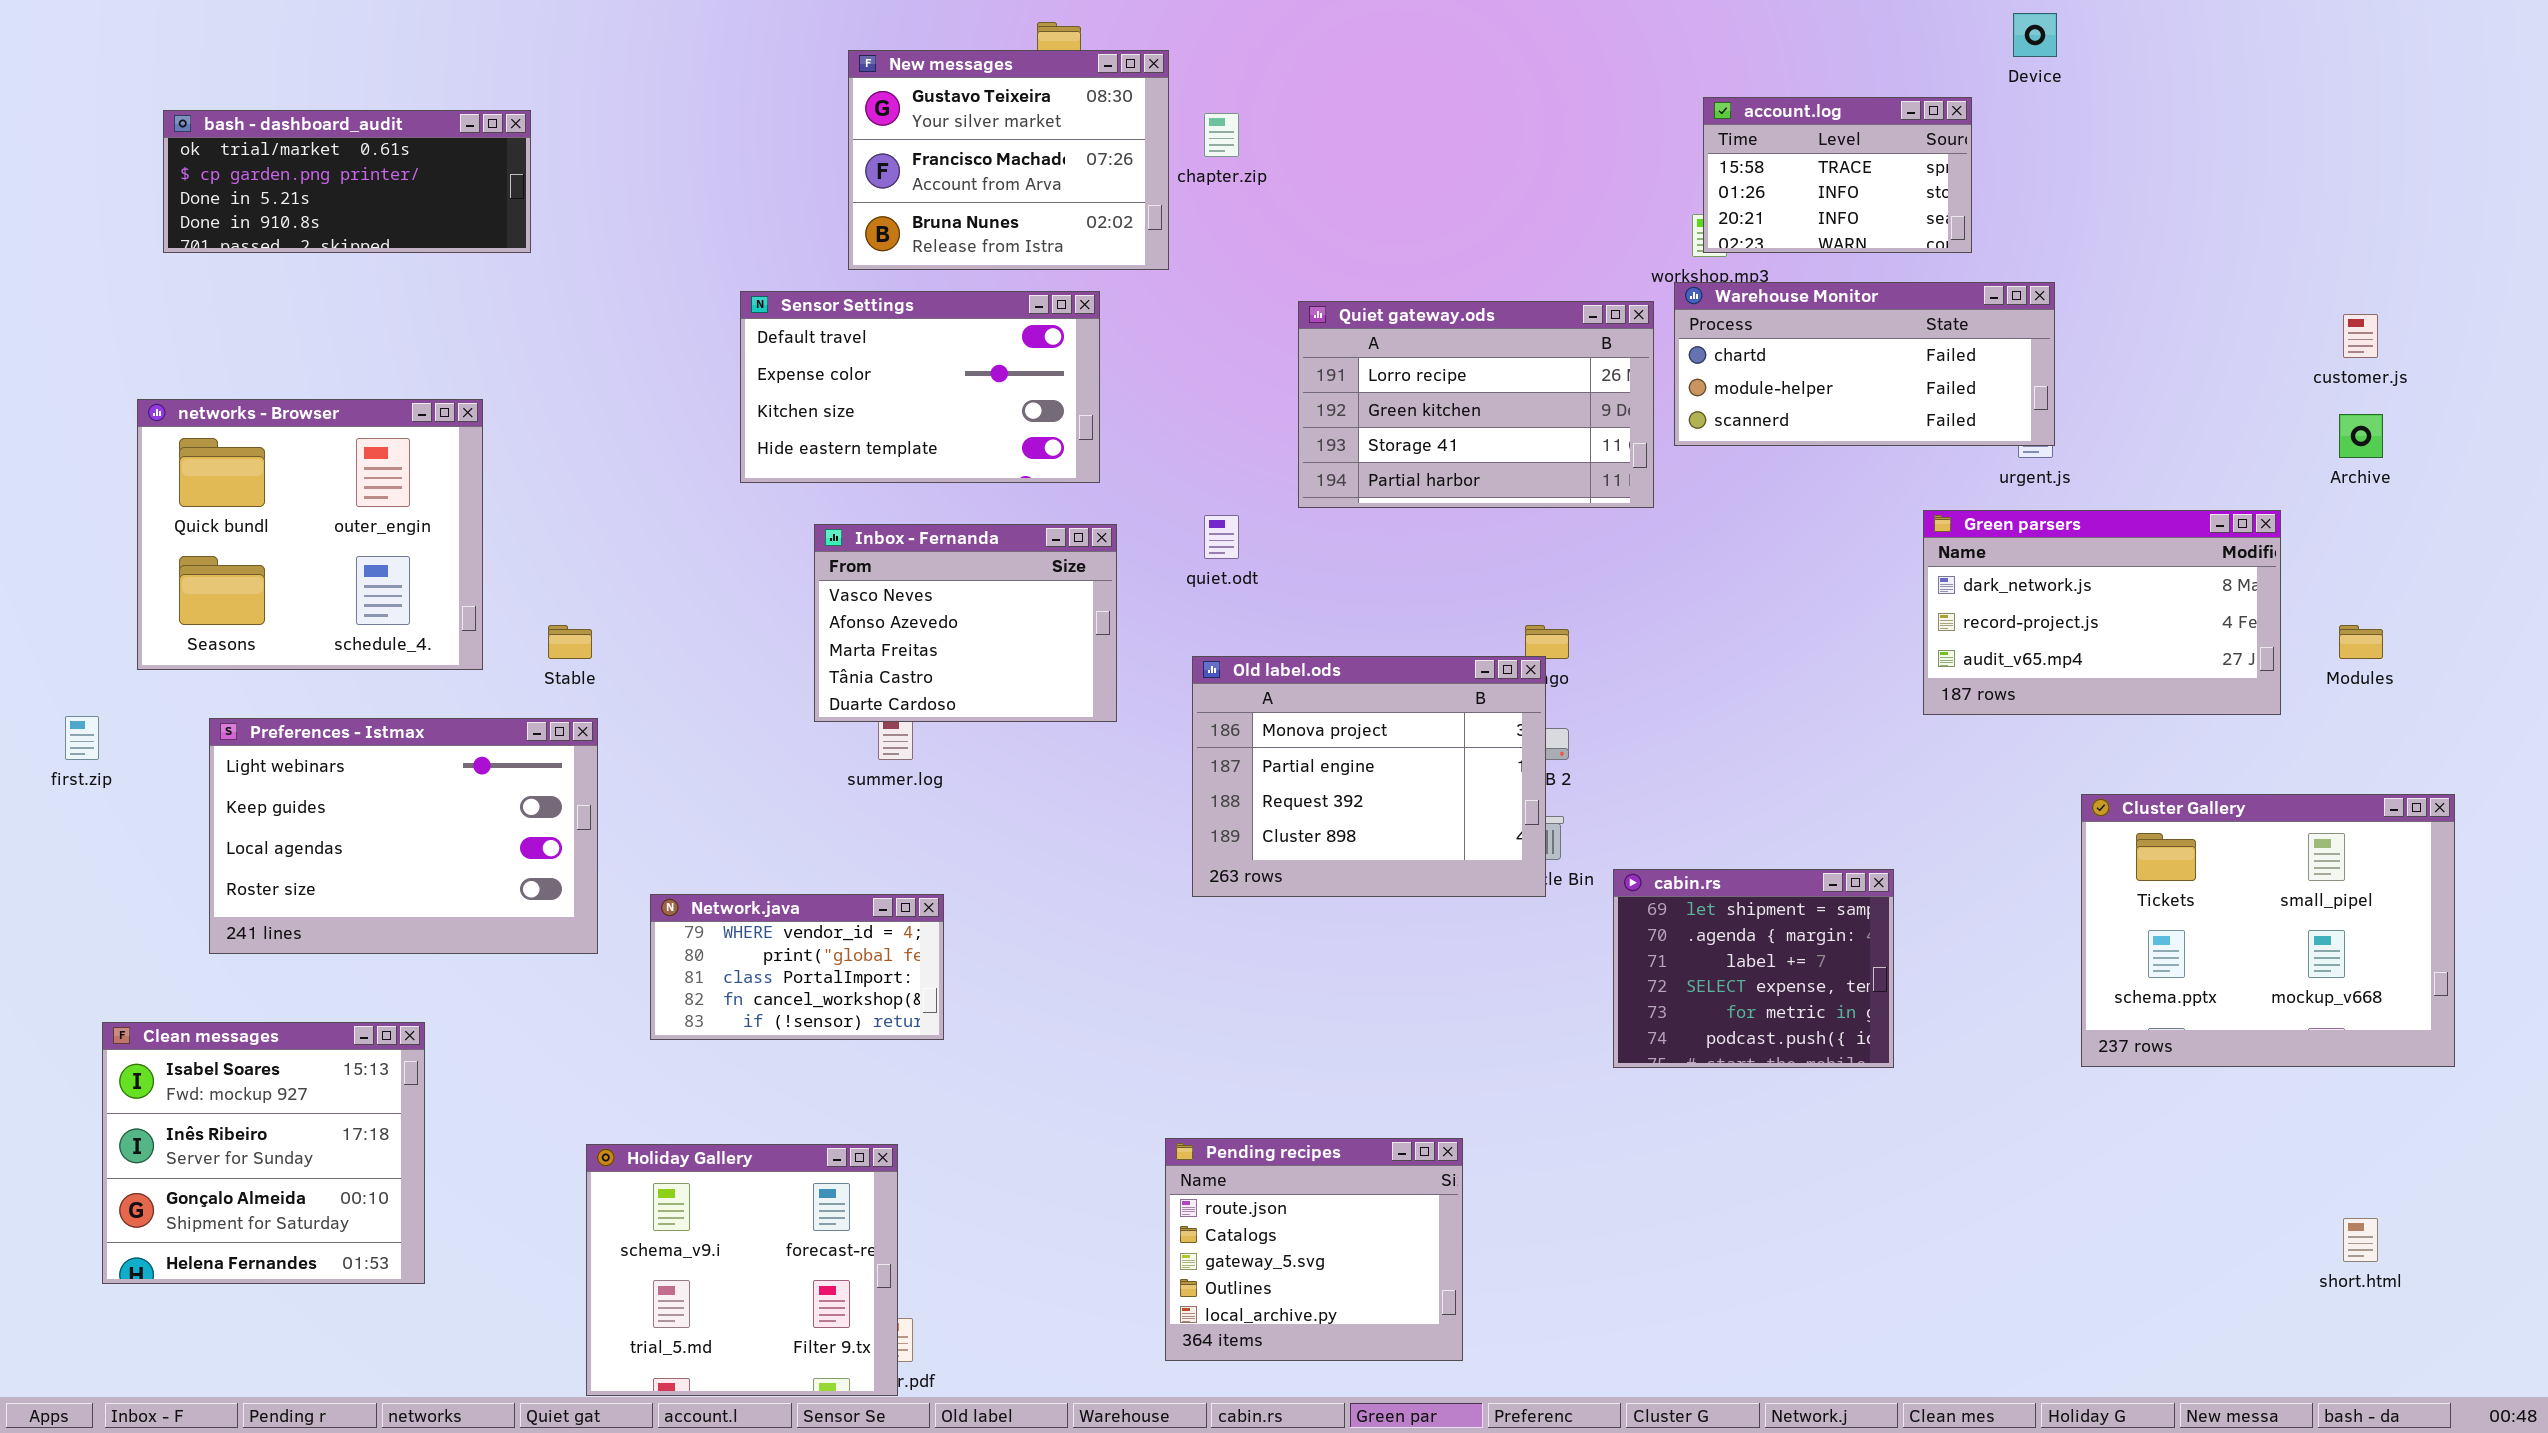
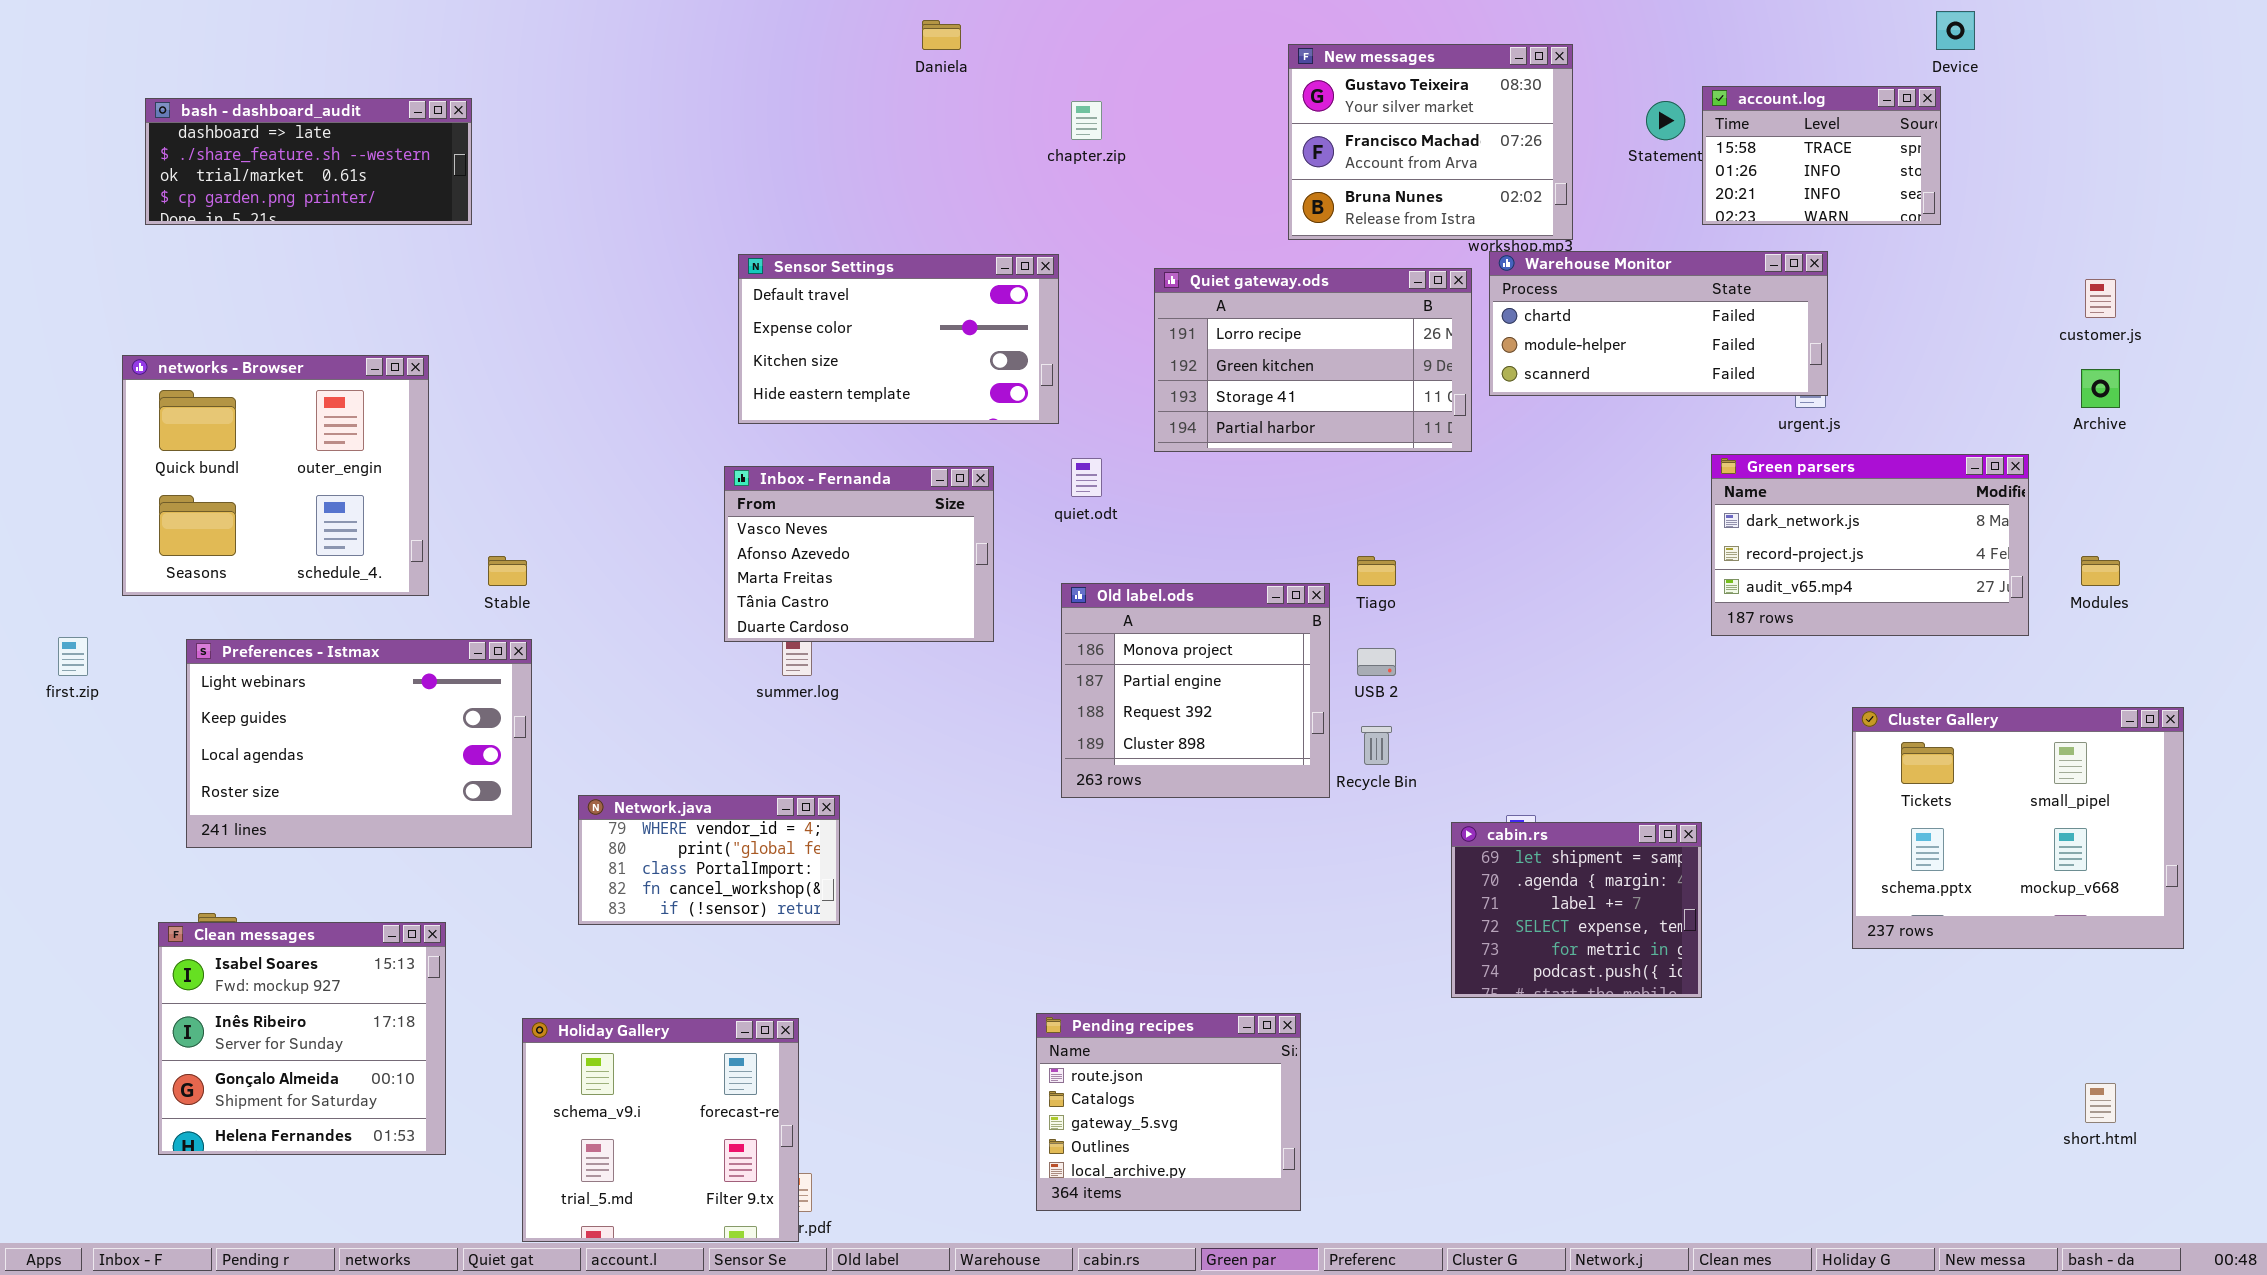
Device: [2013,13,2057,57] -> [1936,11,1975,50], moved
New messages: [848,50,1169,270] -> [1288,44,1573,240], moved
account.log: [1703,97,1972,253] -> [1702,86,1941,225], moved
bash - dashboard_audit: [163,110,531,253] -> [145,98,472,225], scrolled up 2 rows
Sensor Settings: [740,291,1100,483] -> [738,254,1059,424], moved
Old label.ods: [1192,656,1546,897] -> [1061,583,1330,798], resized
cabin.rs: [1613,869,1894,1068] -> [1451,822,1702,998], moved
Clean messages: [102,1022,425,1284] -> [158,922,446,1155], moved

